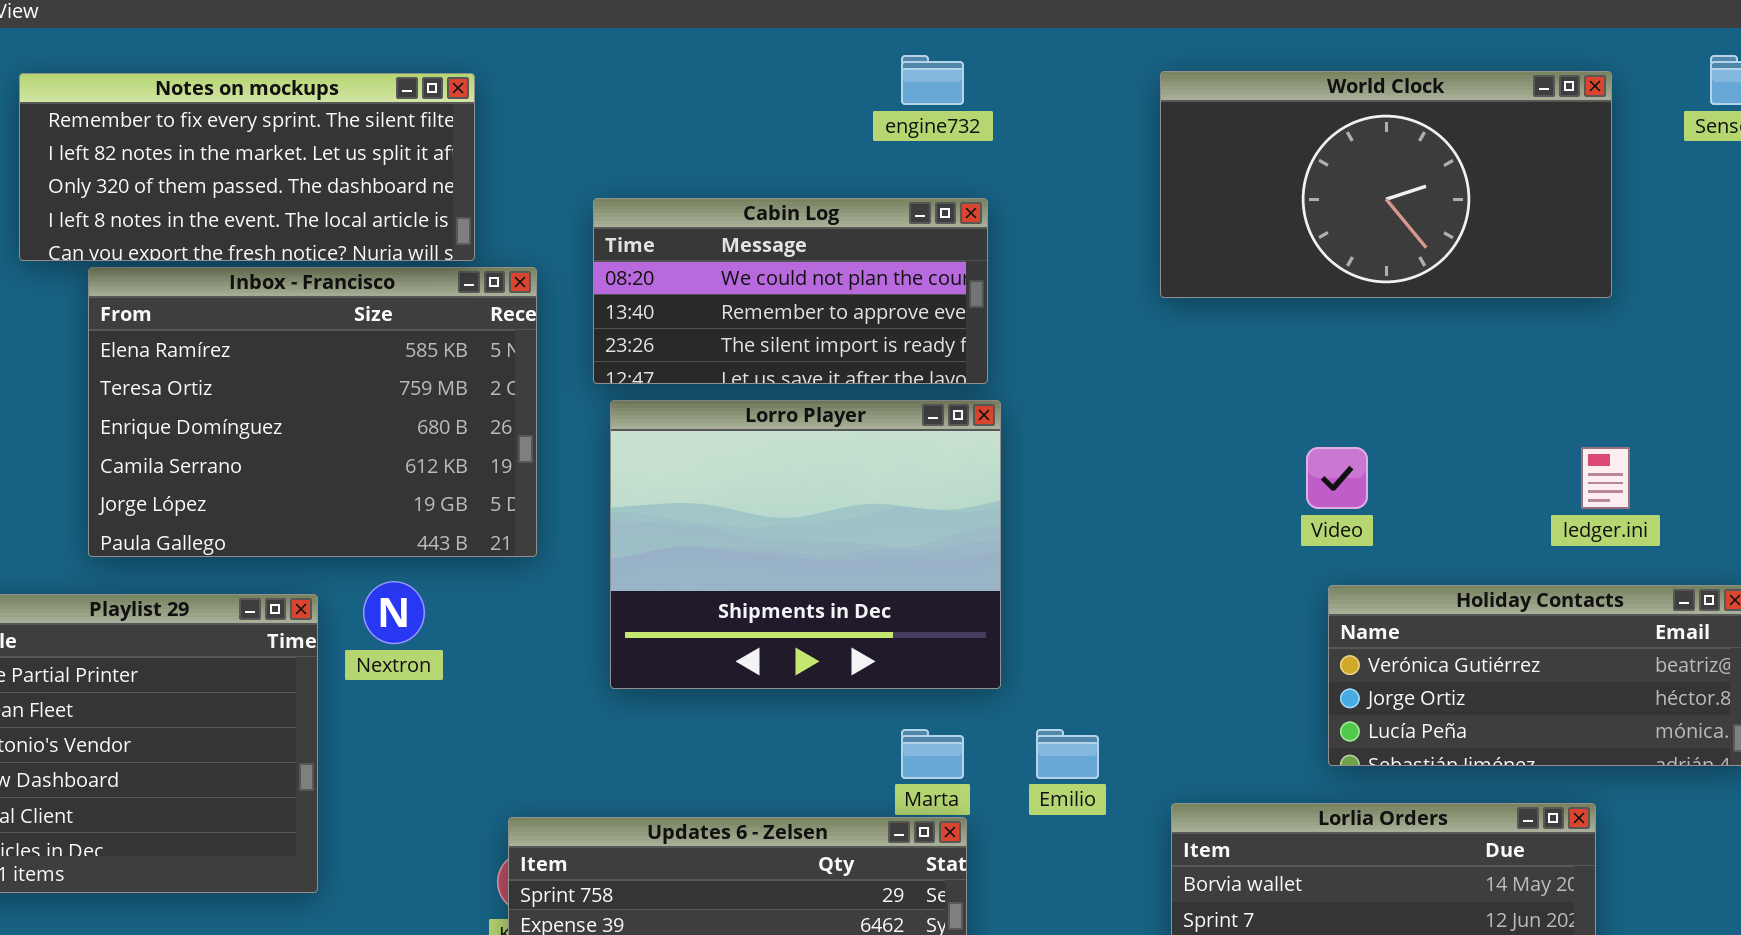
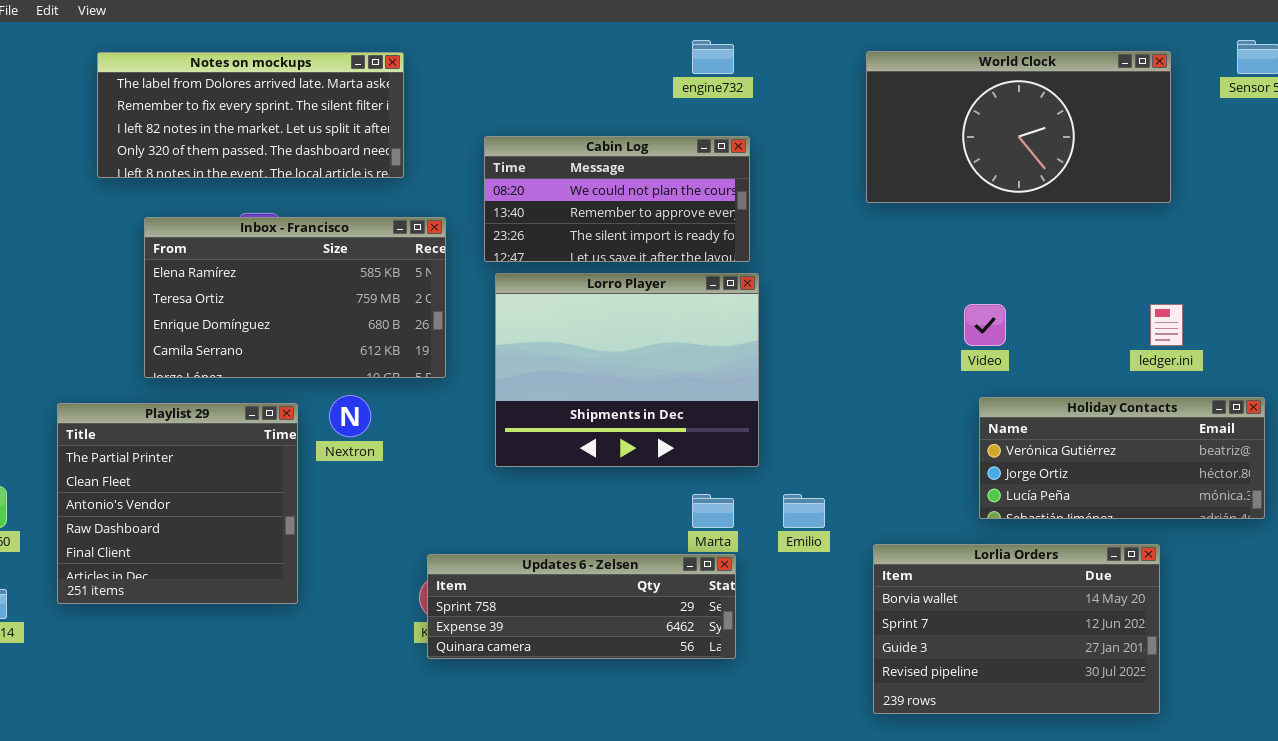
Notes on mockups: [19,73,475,261] -> [97,52,404,178], scrolled up 1 row
Inbox - Francisco: [88,267,537,557] -> [144,217,446,378], resized

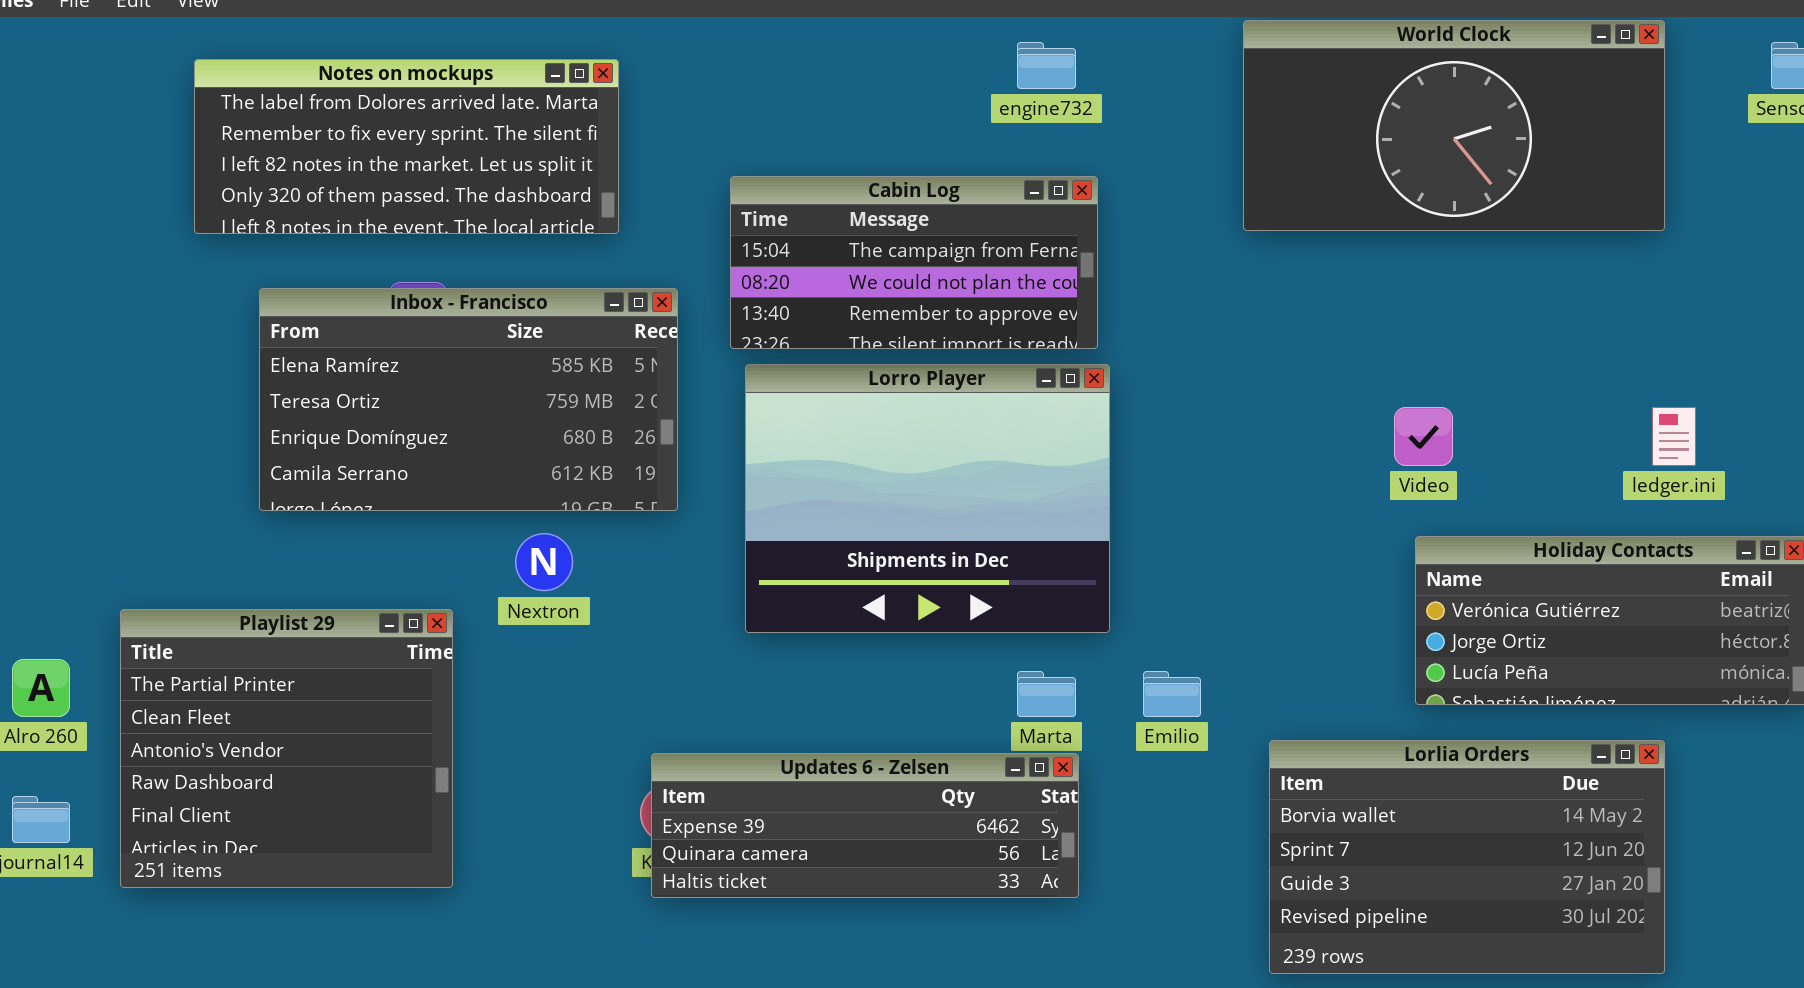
World Clock: [866,51,1171,203] -> [1243,20,1665,231], moved
Cabin Log: [484,136,750,262] -> [730,176,1098,349], scrolled up 1 row
Playlist 29: [57,403,298,604] -> [120,609,453,888], moved
Updates 6 - Zelsen: [427,554,736,659] -> [651,753,1079,898], scrolled down 1 row

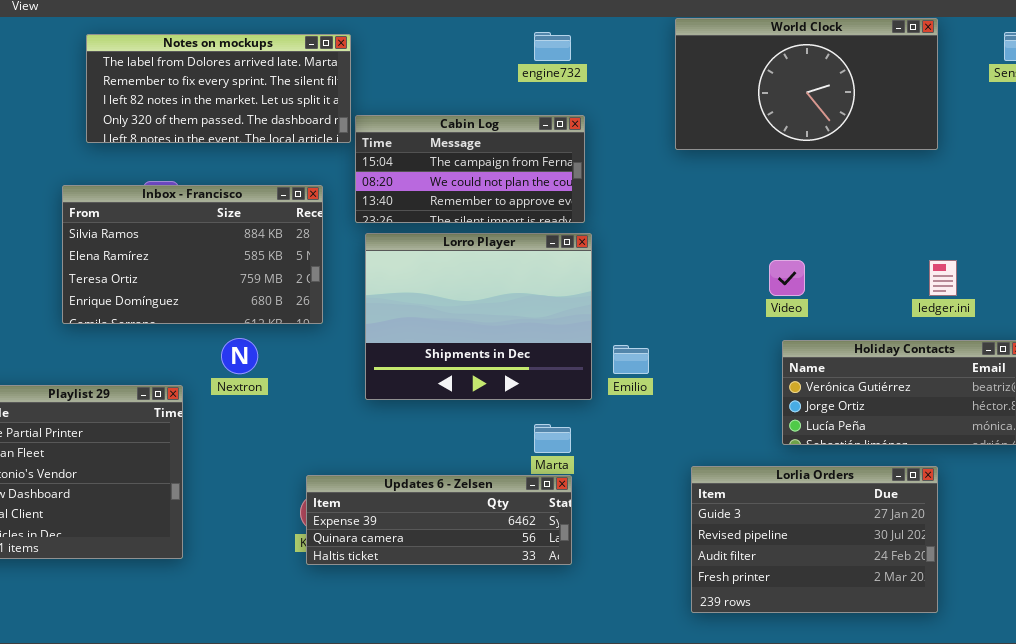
Notes on mockups: [194,59,619,234] -> [86,34,351,143], moved
Inbox - Francisco: [259,288,678,511] -> [62,185,323,324], scrolled up 1 row
Emilio: [1143,671,1201,717] -> [613,345,649,374], moved
Lorlia Orders: [1269,740,1665,974] -> [691,466,938,613], scrolled down 2 rows

